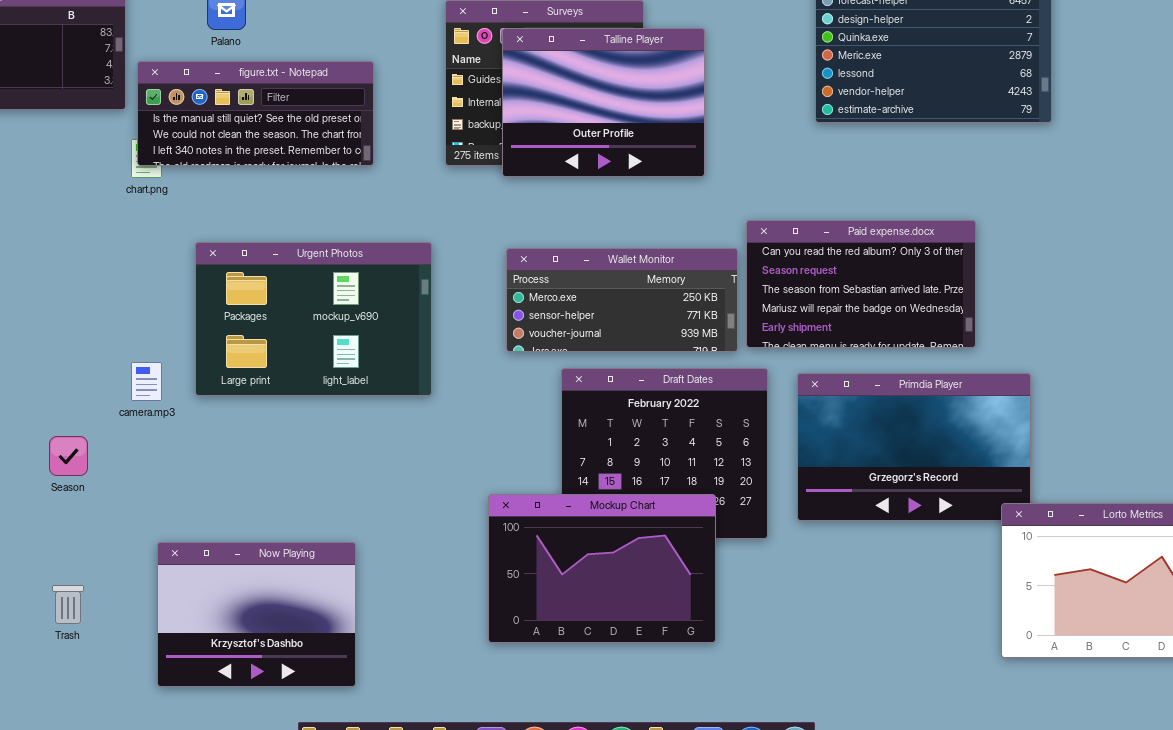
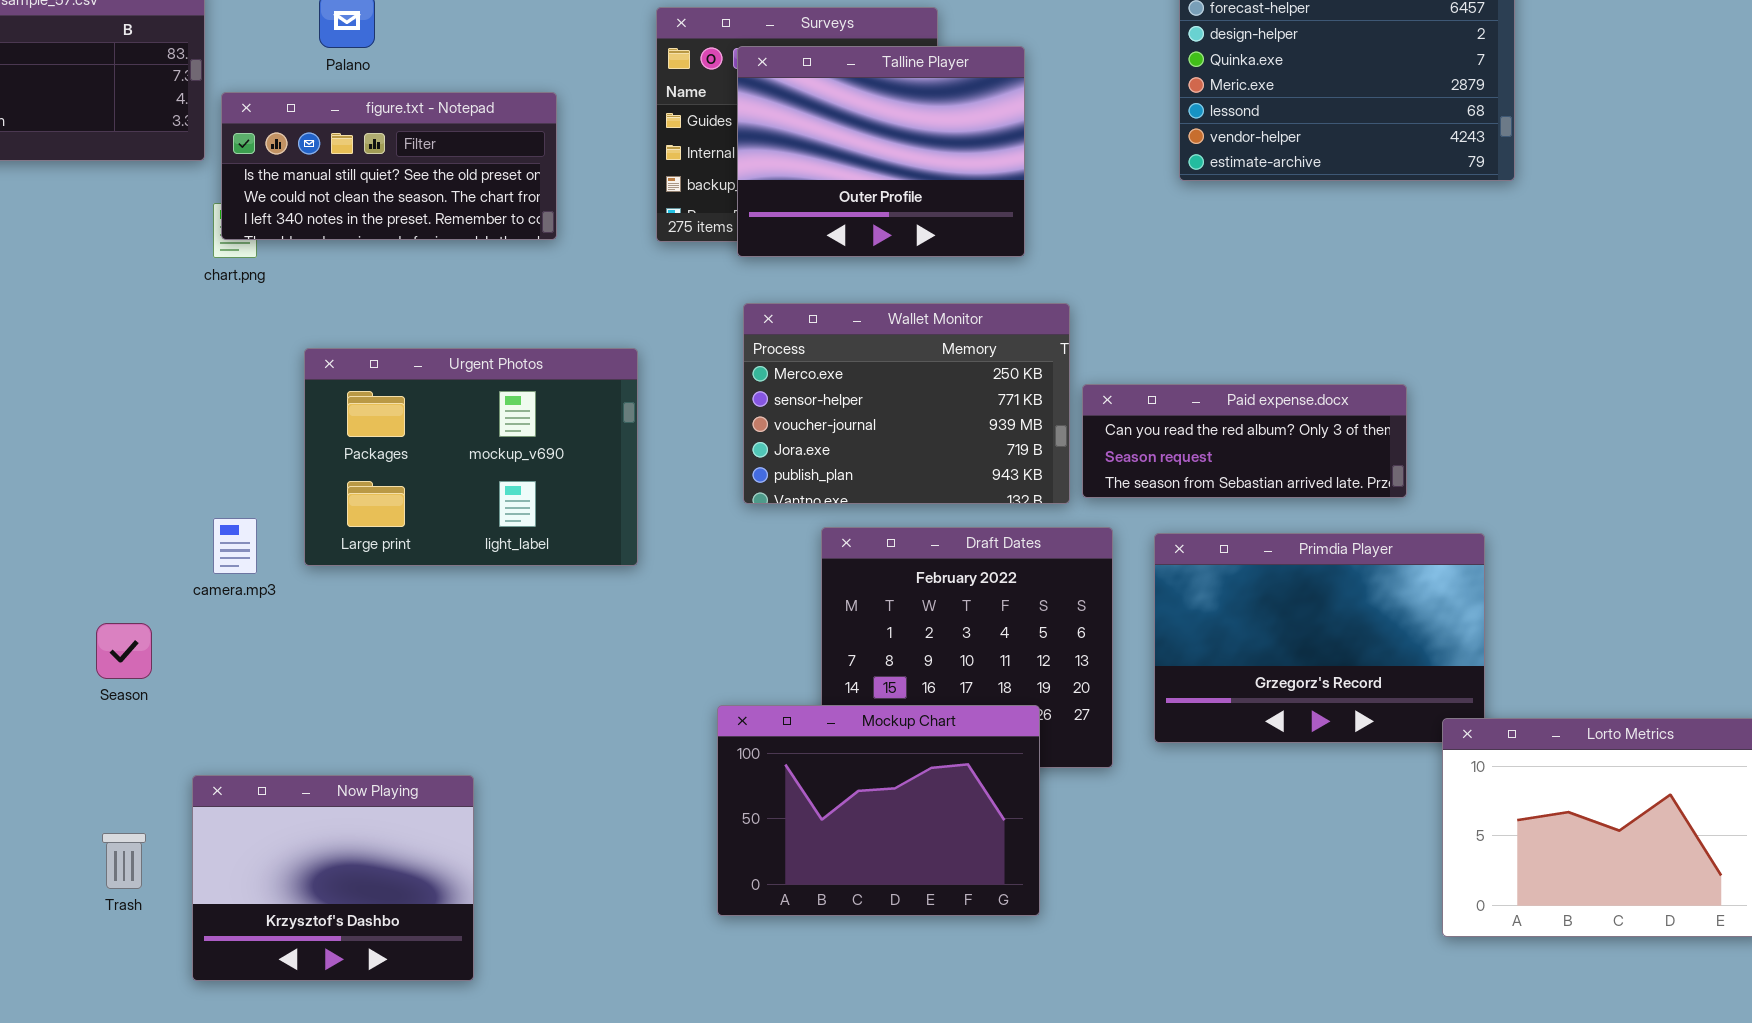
Paid expense.docx: [746,220,976,348] -> [1082,384,1407,498], resized
Wallet Monitor: [506,248,738,352] -> [743,303,1070,504], resized
Now Playing: [157,542,356,687] -> [192,775,474,981], moved

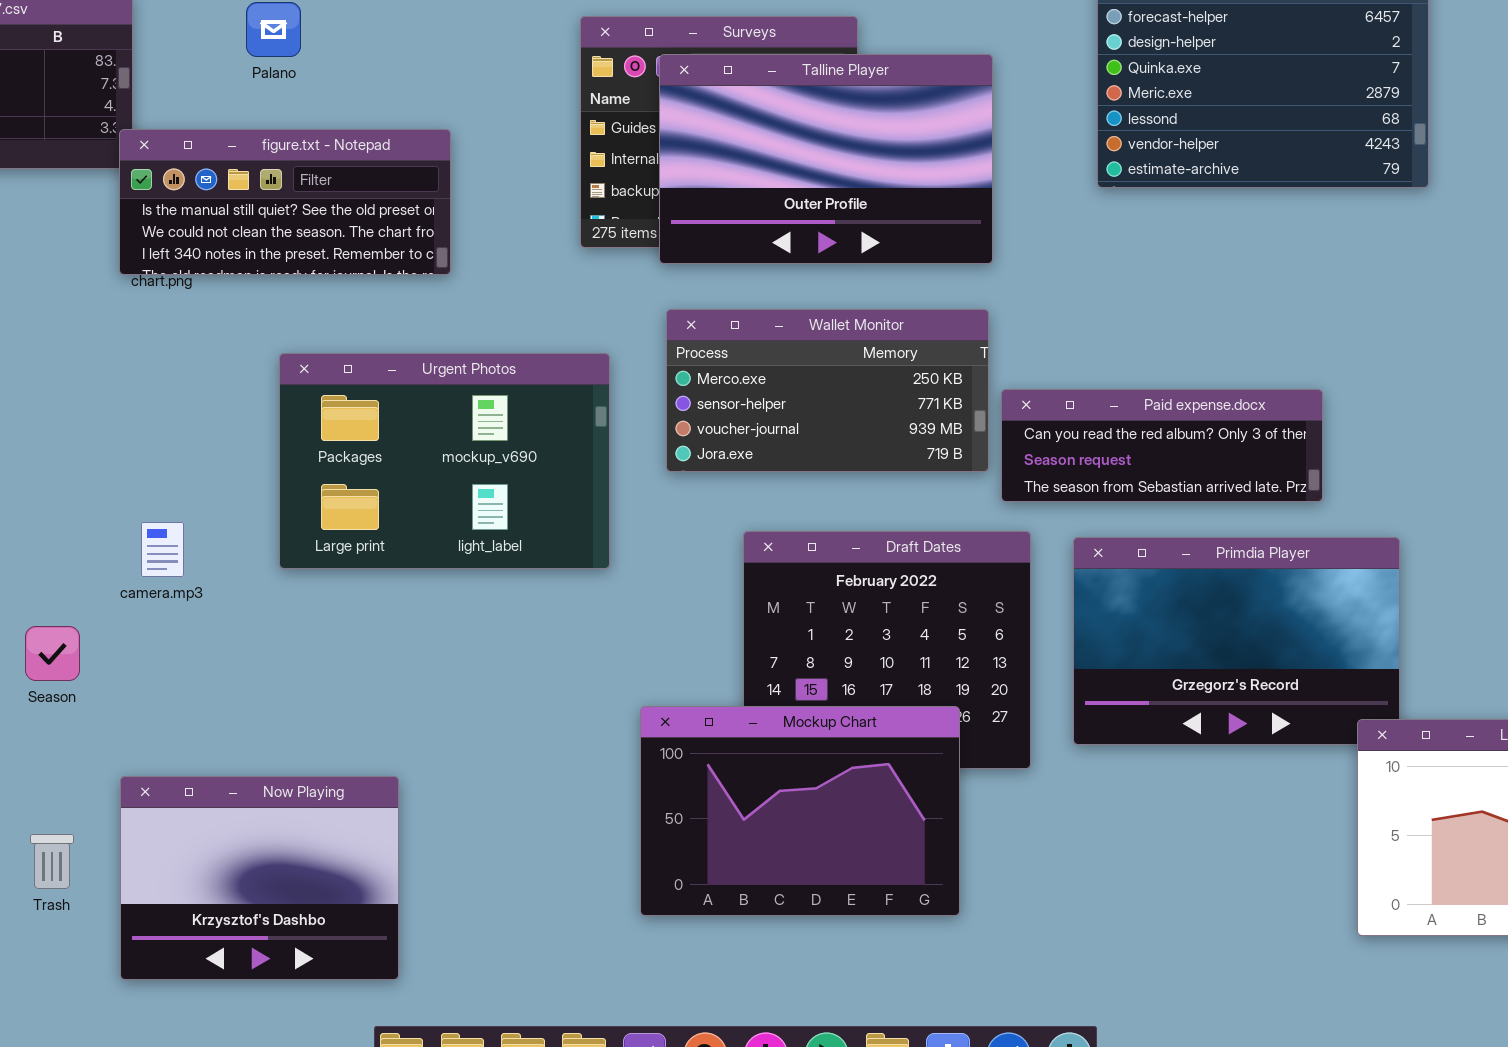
Talline Player: [737,46,1025,257] -> [659,54,993,264], resized
figure.txt - Notepad: [221,92,557,240] -> [119,129,451,275], moved
Wallet Monitor: [743,303,1070,504] -> [666,309,989,472], resized
Urgent Photos: [304,348,638,566] -> [279,353,610,569], moved

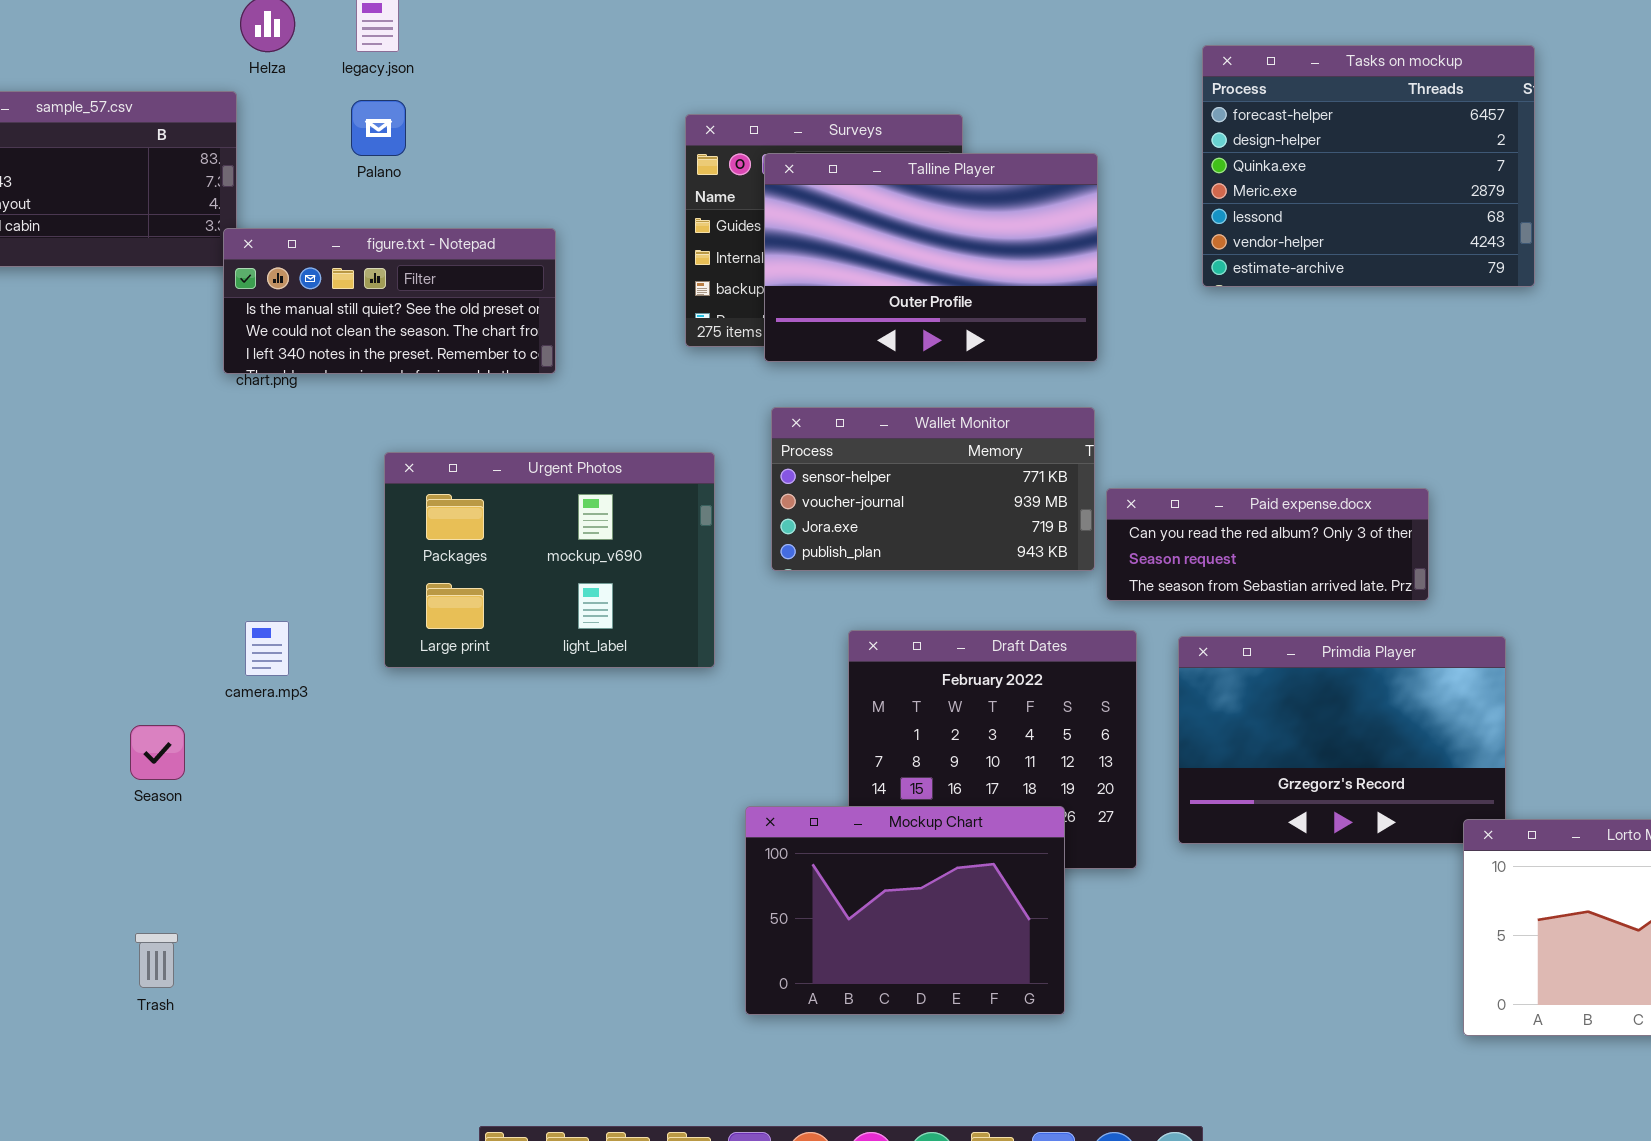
Wallet Monitor: [666,309,989,472] -> [771,407,1095,571], scrolled down 1 row
Now Playing: [120,776,399,980] -> none, closed

